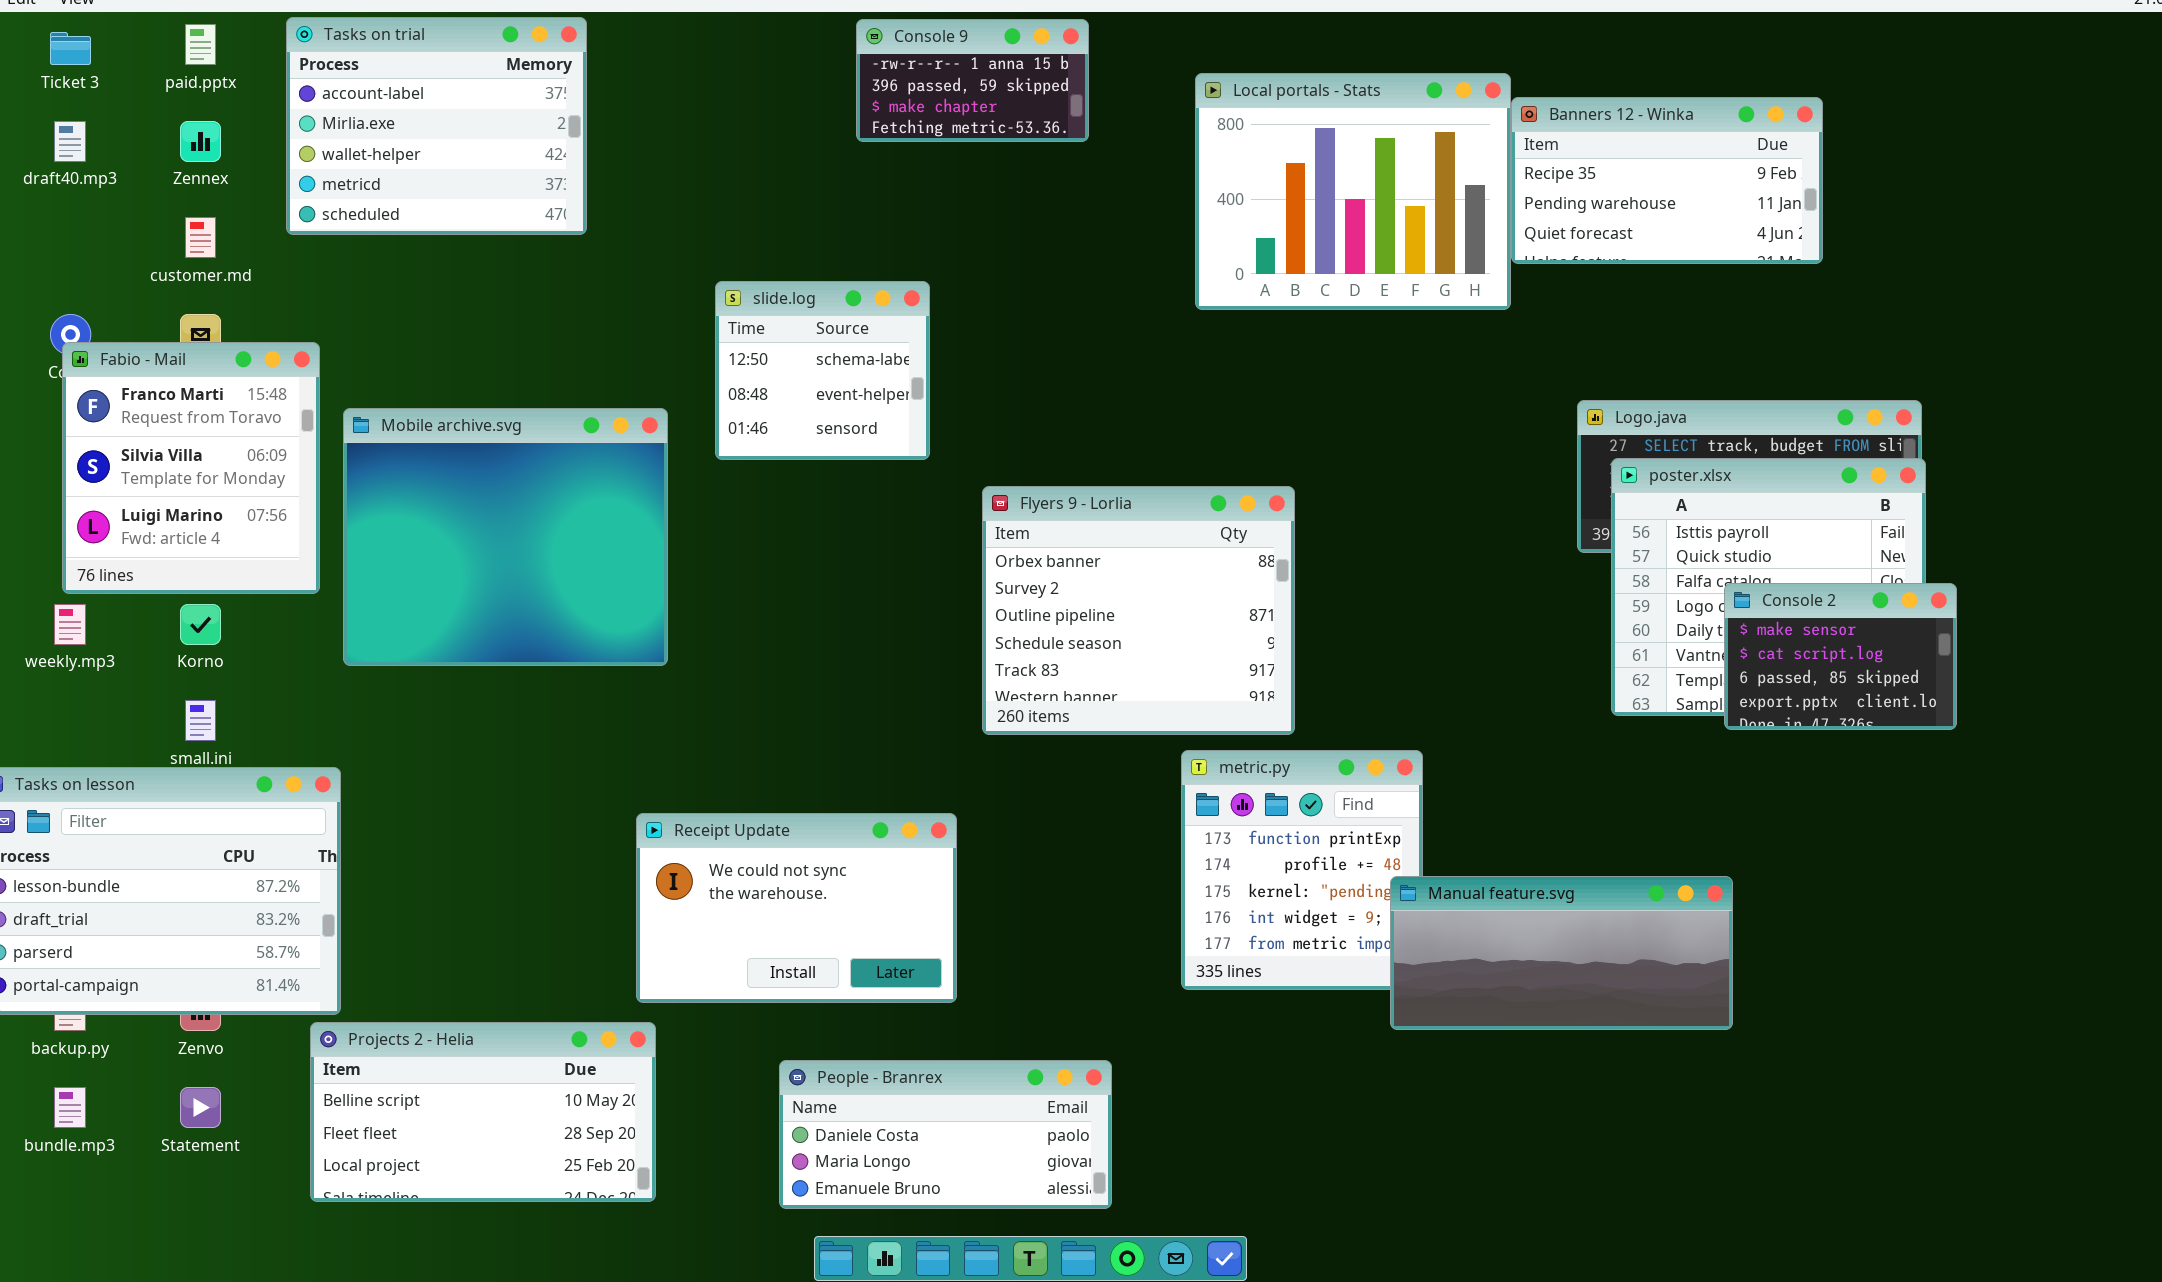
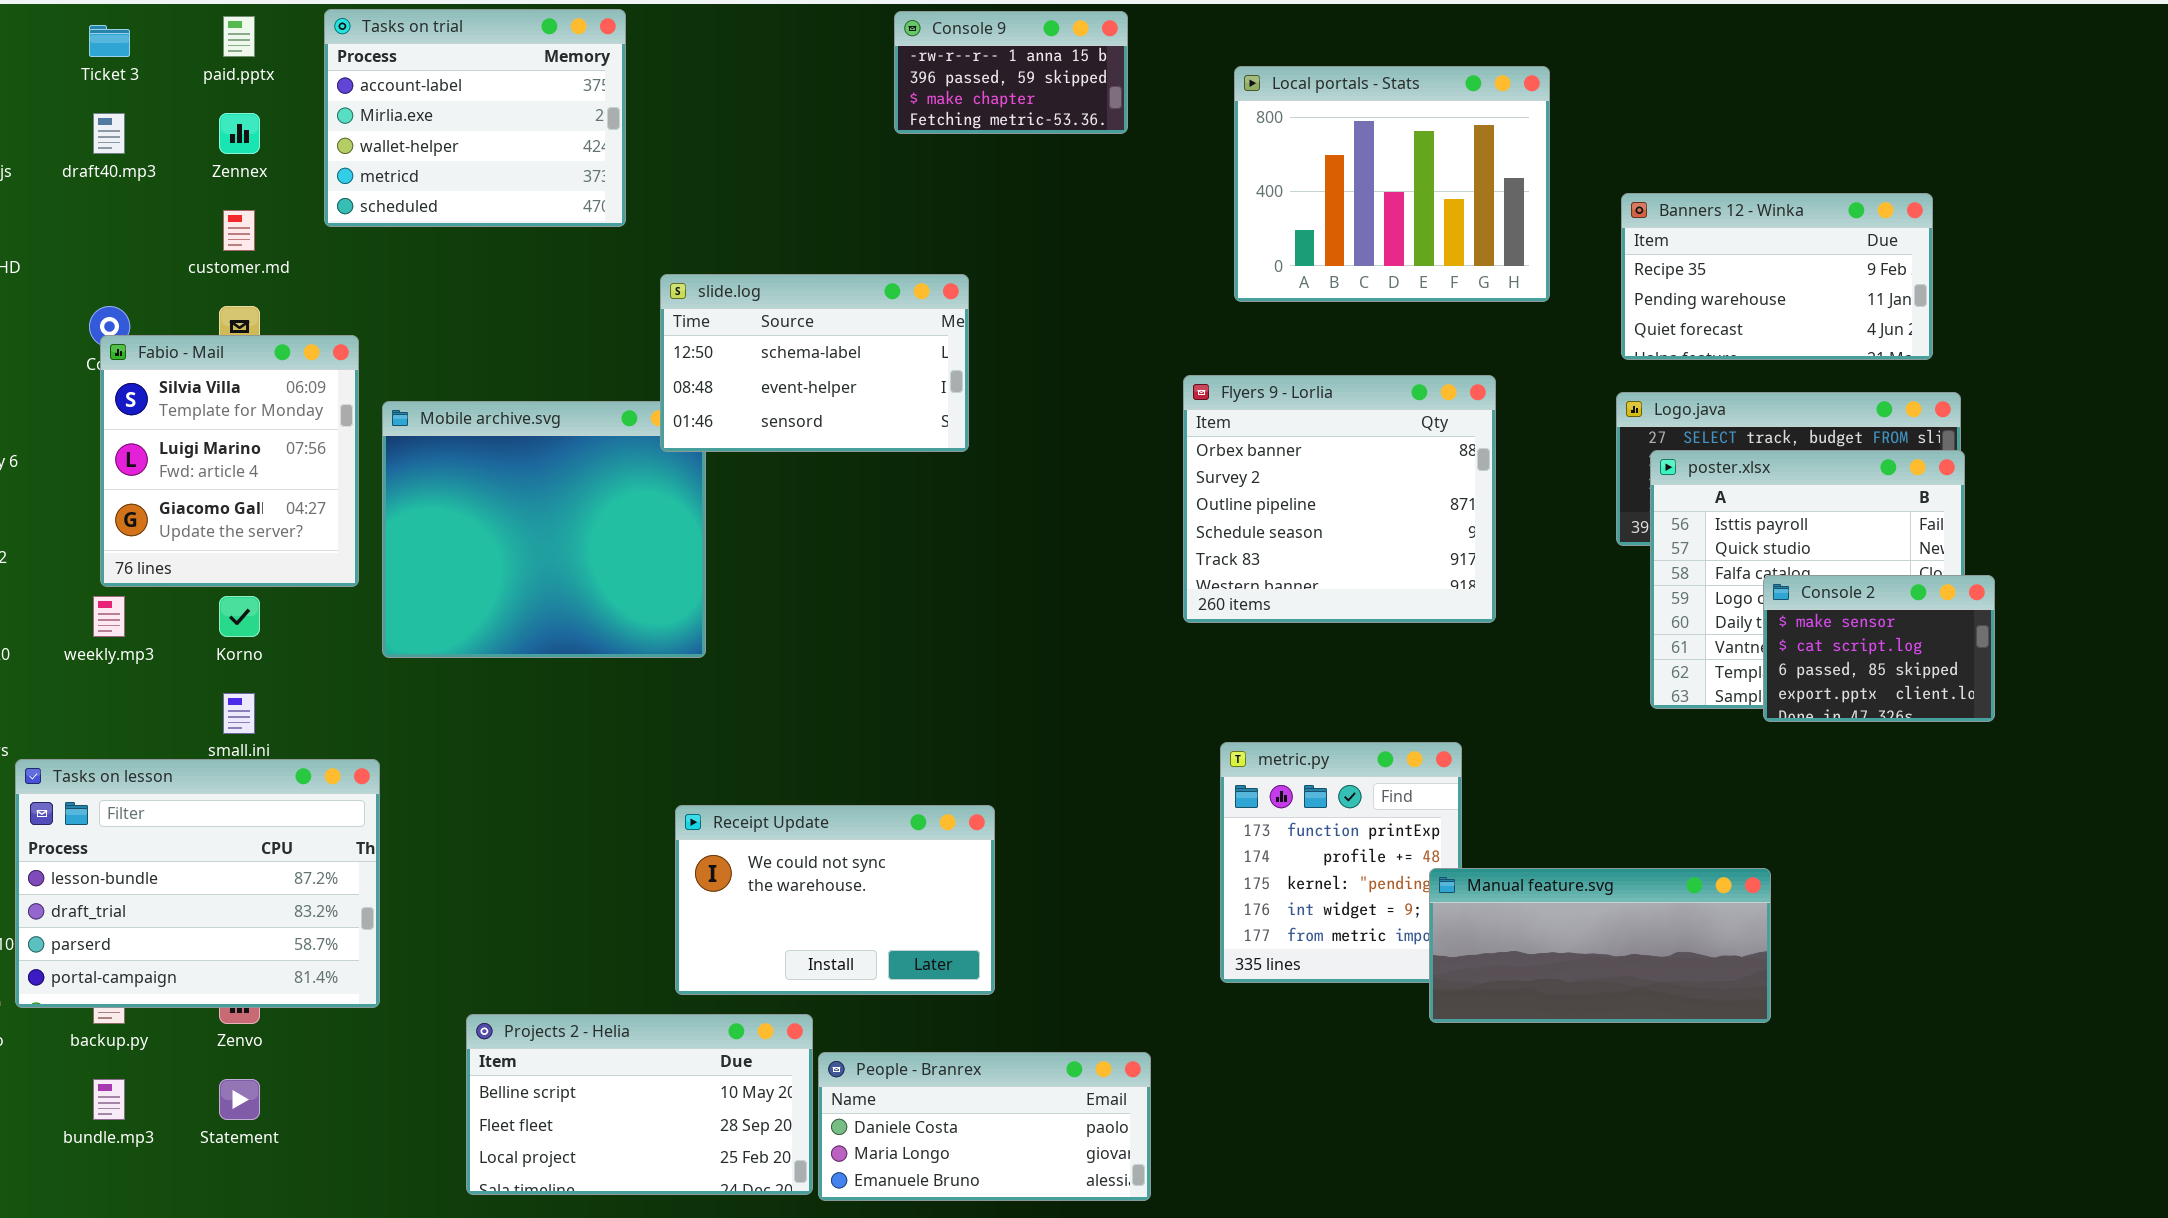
Banners 12 - Winka: [1511,97,1823,264] -> [1621,193,1933,360], moved
slide.log: [715,281,930,460] -> [660,274,969,452], resized
Fabio - Mail: [62,342,320,594] -> [100,335,359,587], scrolled down 1 row
Flyers 9 - Lorlia: [982,486,1295,735] -> [1183,375,1496,623], moved
Projects 2 - Helia: [310,1022,656,1202] -> [466,1014,813,1195], moved

